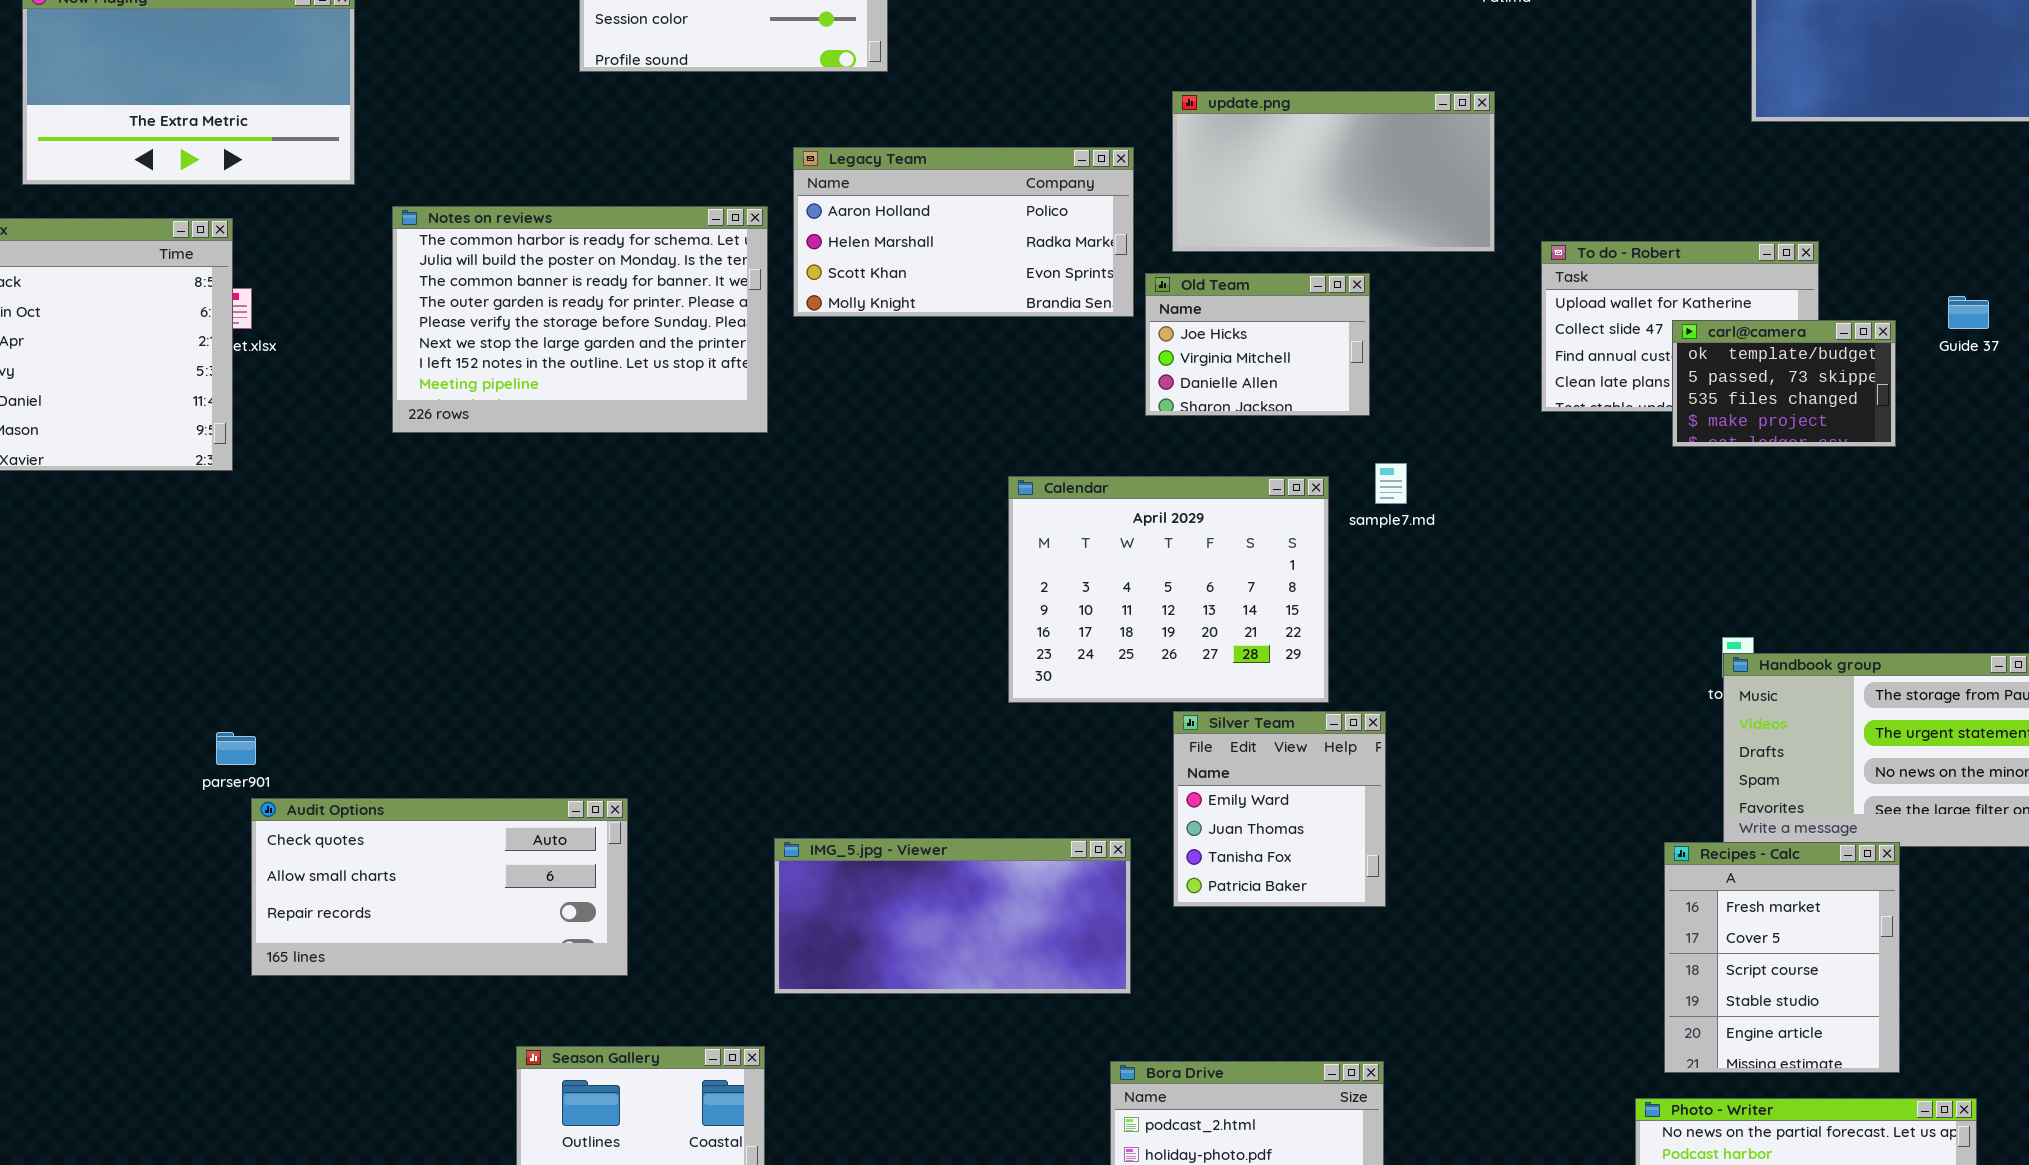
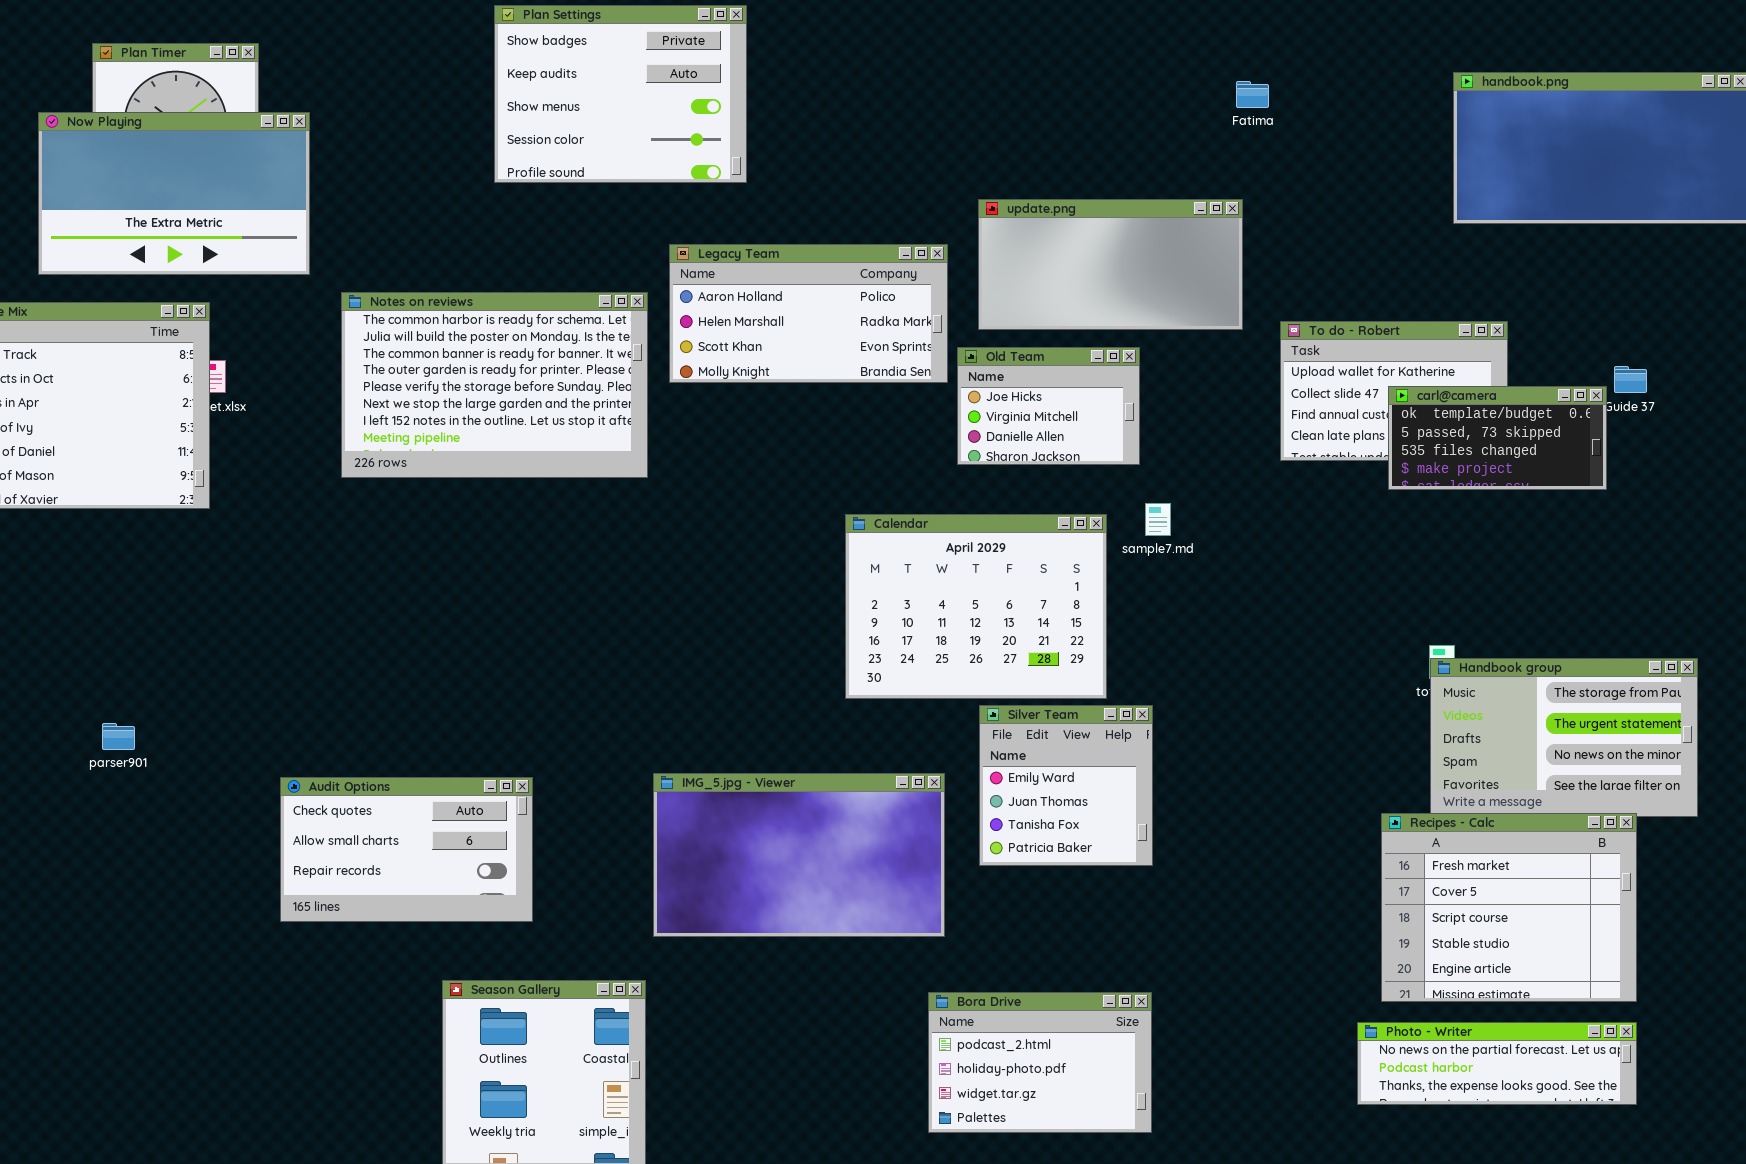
carl@camera: [1672,320,1896,447] -> [1388,386,1607,490], resized
parser901: [216,732,256,765] -> [102,723,135,750], moved
Audit Options: [251,798,628,976] -> [280,777,533,922], resized
IMG_5.jpg - Viewer: [774,838,1131,994] -> [653,773,945,937], resized
Recipes - Calc: [1664,842,1900,1073] -> [1381,813,1637,1002], resized

